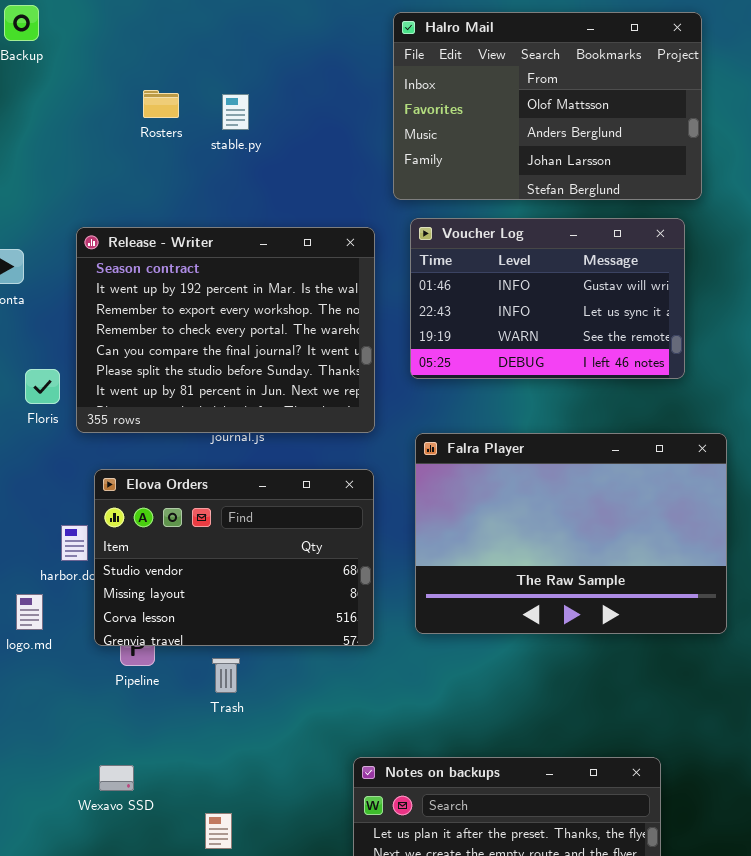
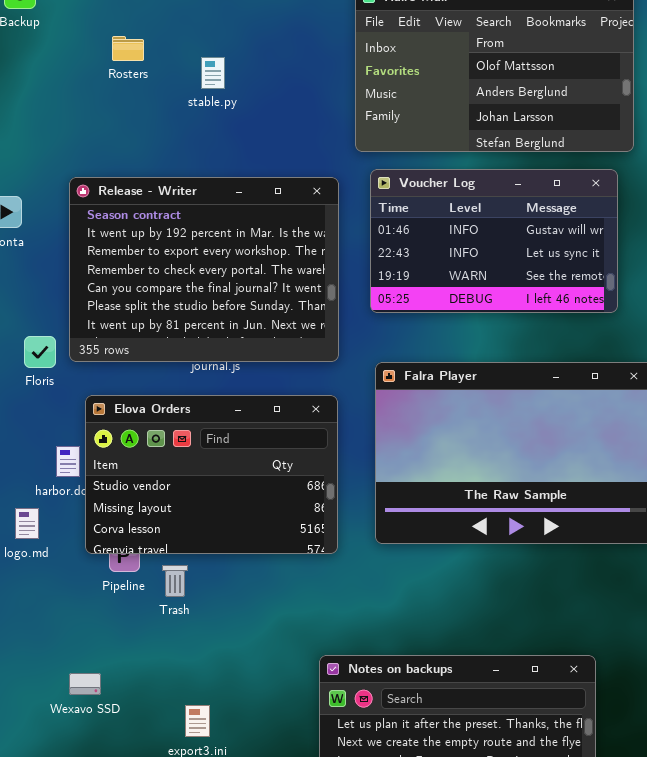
Rosters: [143,90,179,118] -> [112,36,144,61], moved
Floris: [25,369,60,404] -> [24,336,56,368], moved
Trash: [212,658,240,693] -> [162,565,188,597], moved
Wexavo SSD: [99,765,134,791] -> [69,673,101,695], moved

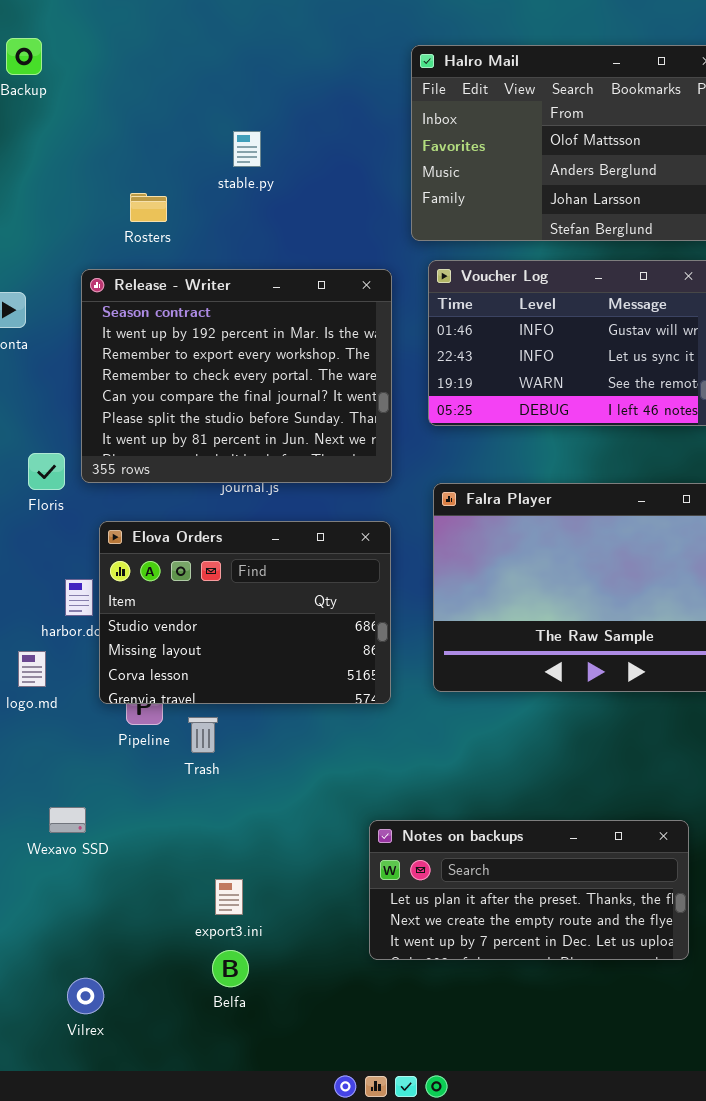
Rosters: [112,36,144,61] -> [130,193,167,222], moved
Wexavo SSD: [69,673,101,695] -> [49,807,86,833], moved

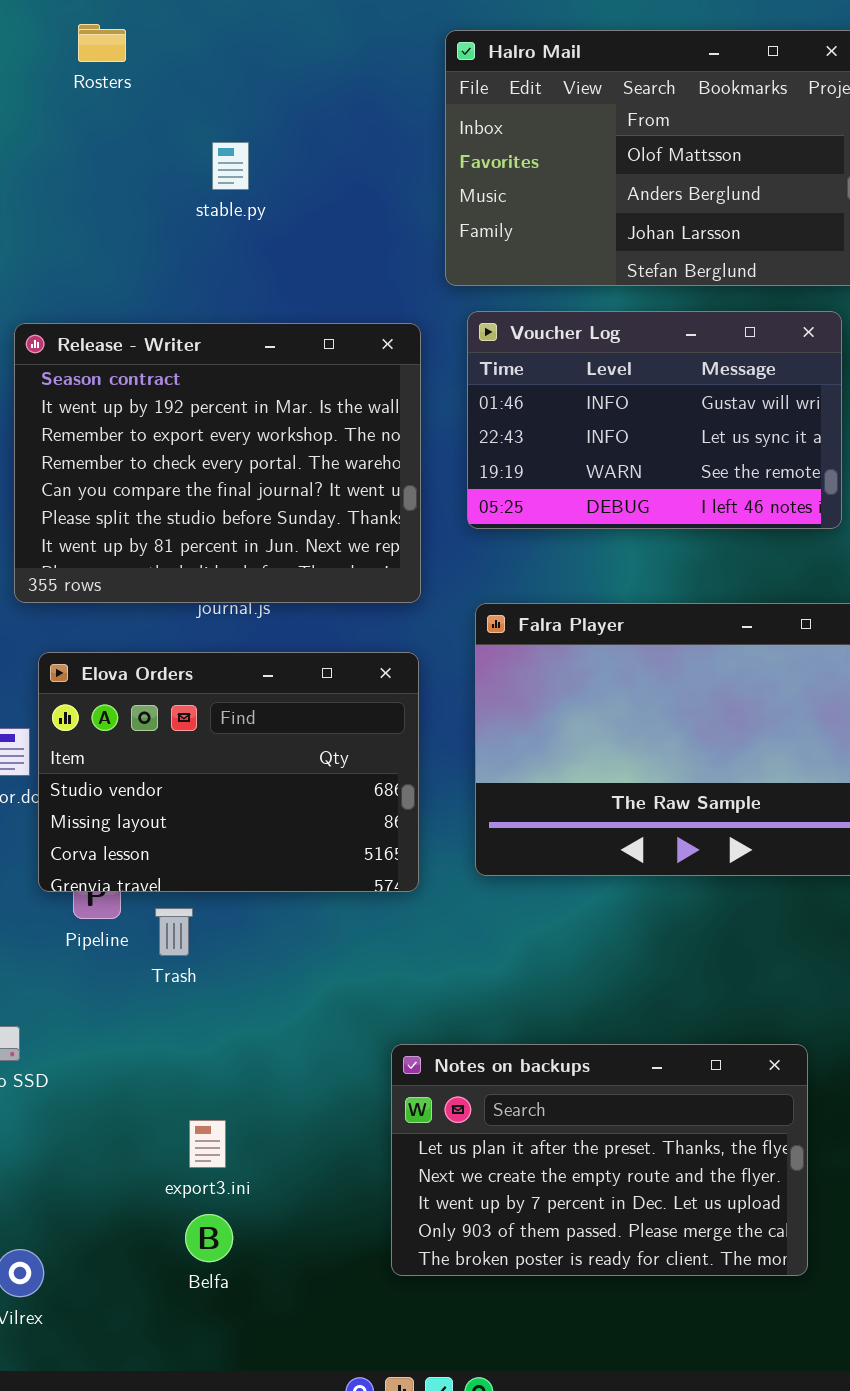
Rosters: [130,193,167,222] -> [78,24,126,62], moved
Notes on backups: [369,820,689,960] -> [391,1044,808,1276], resized

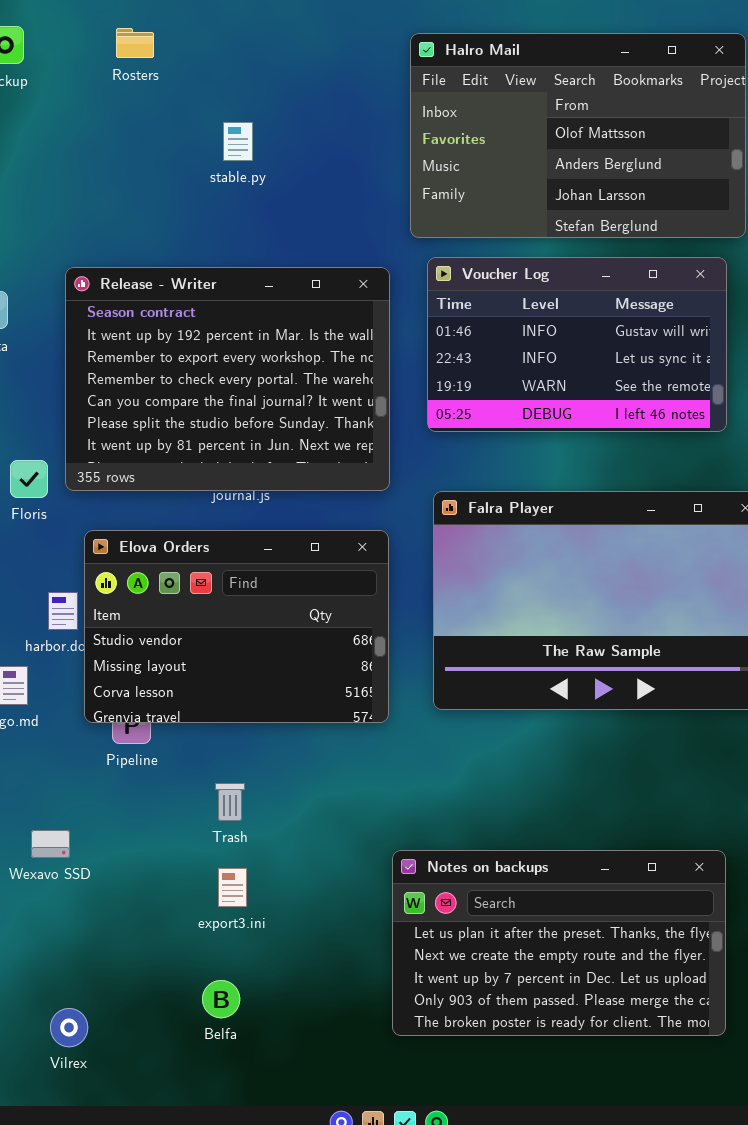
Trash: [155,908,193,956] -> [215,783,245,821], moved
Notes on backups: [391,1044,808,1276] -> [392,850,726,1036], moved
export3.ini: [189,1120,226,1168] -> [218,868,247,907], moved

